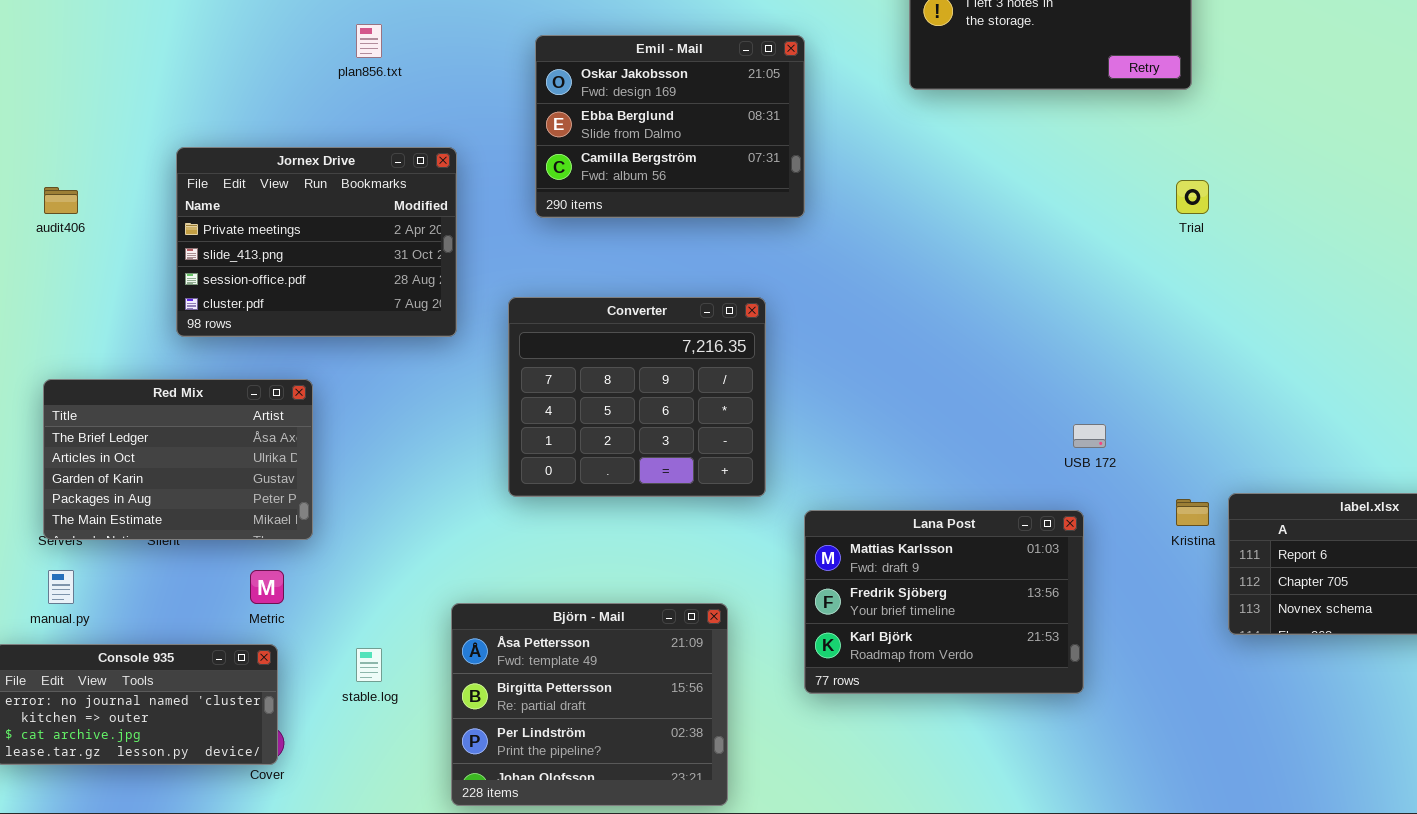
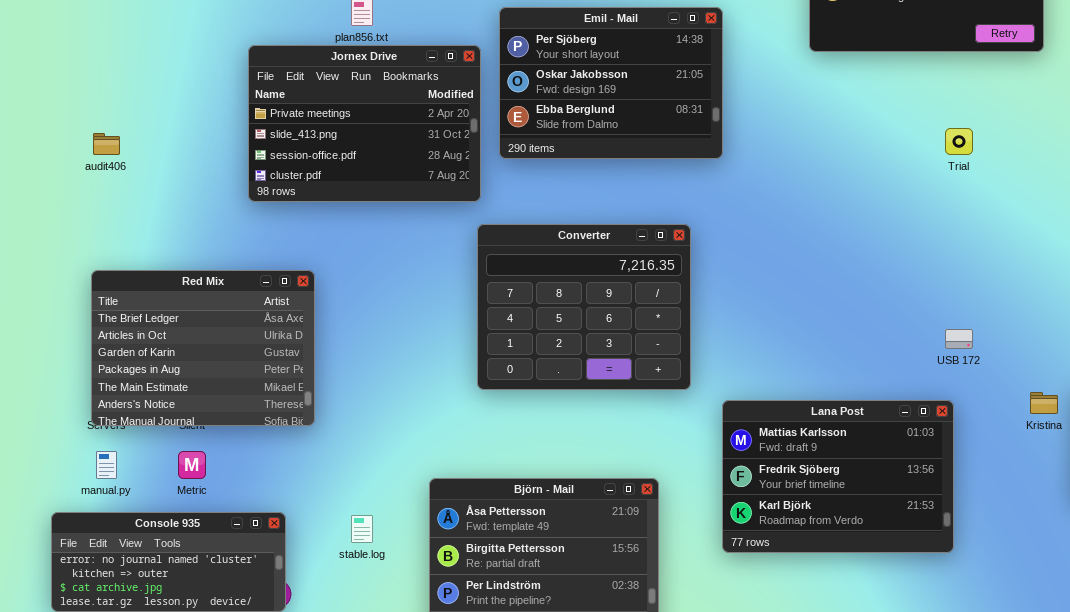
Emil - Mail: [535,35,805,218] -> [499,7,723,159], scrolled up 1 row
Jornex Drive: [176,147,457,337] -> [248,45,481,202], moved
Trial: [1176,180,1209,214] -> [945,128,973,155], moved
Red Mix: [43,379,313,540] -> [91,270,315,426], resized
Metric: [250,570,284,604] -> [178,451,206,479], moved

